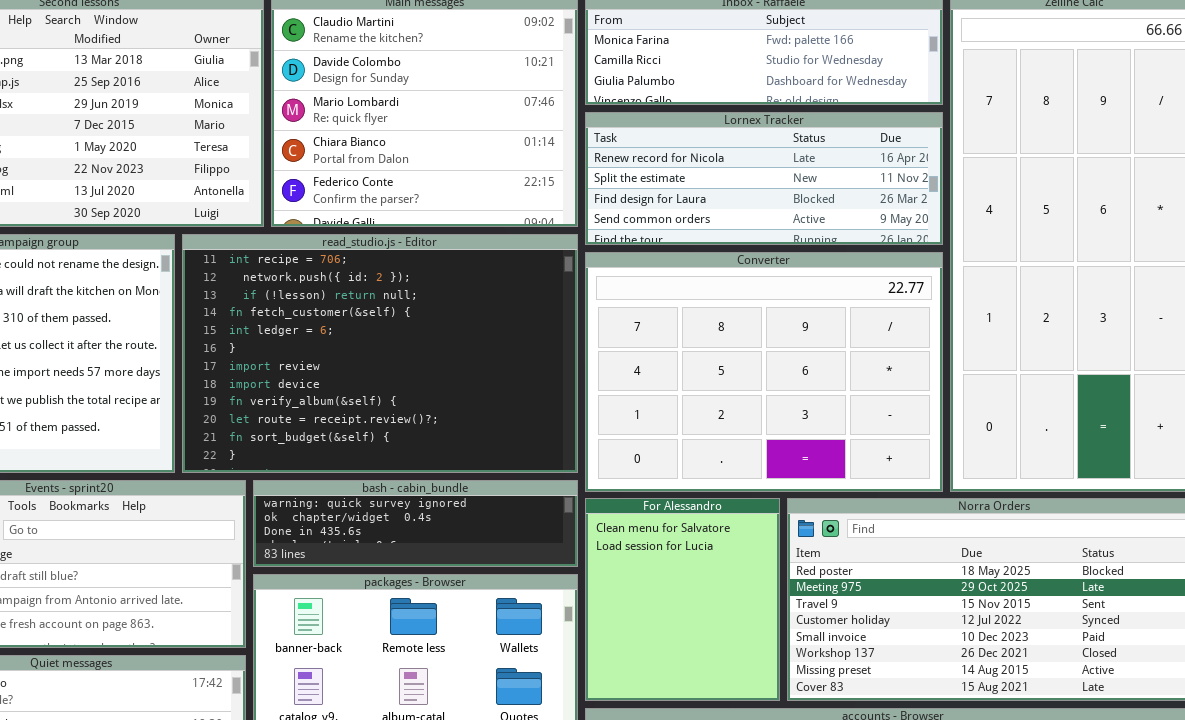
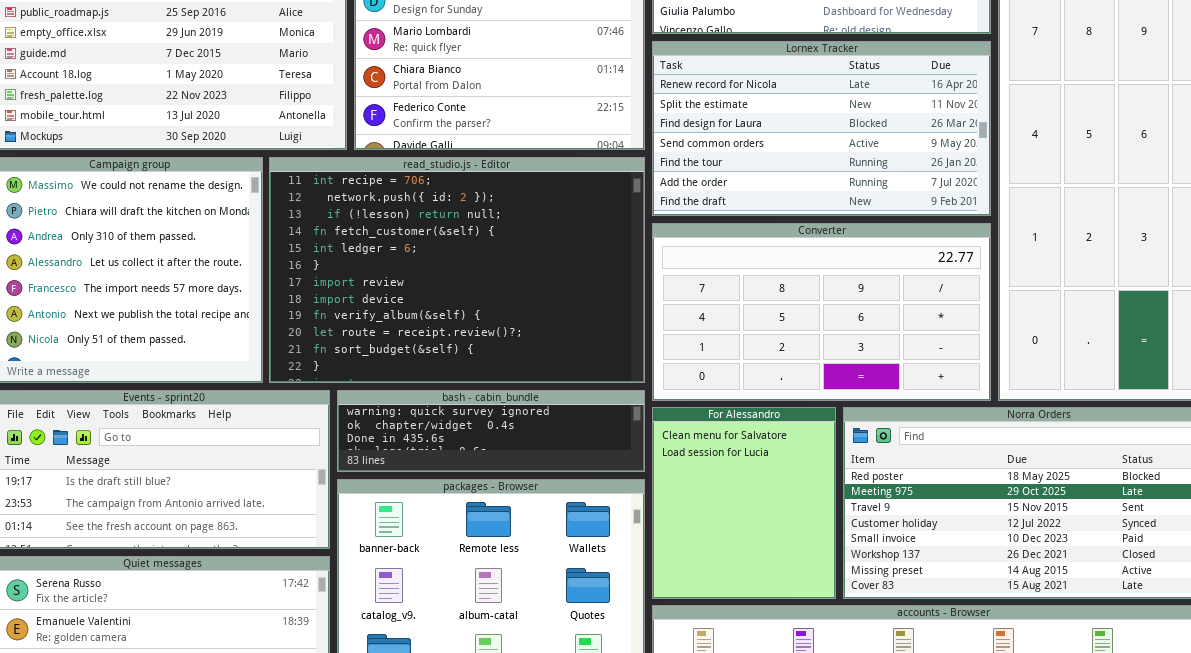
Lornex Tracker: [585,112,943,245] -> [652,41,991,216], resized
Converter: [585,252,943,492] -> [652,223,991,401], resized

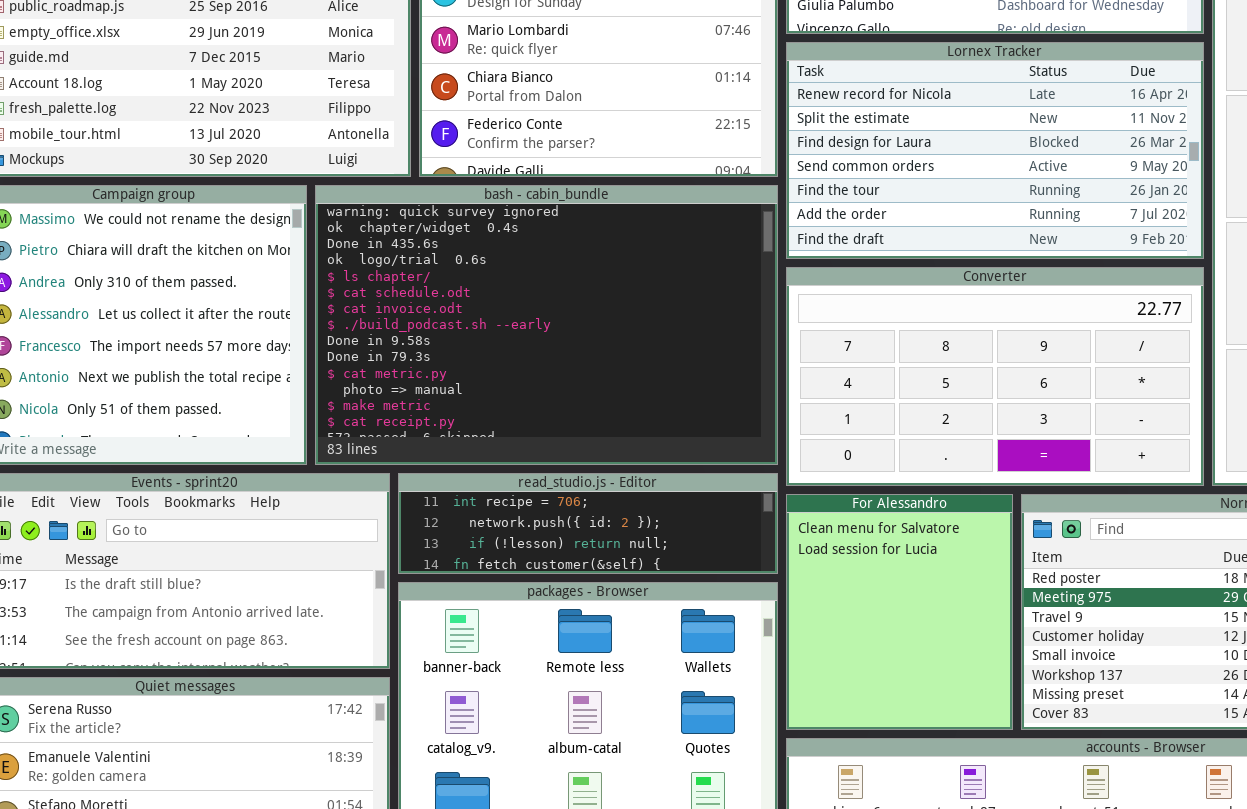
read_studio.js - Editor: [269,157,645,383] -> [398,473,778,574], moved, resized
bash - cabin_bundle: [337,390,645,472] -> [315,185,778,465], moved, resized

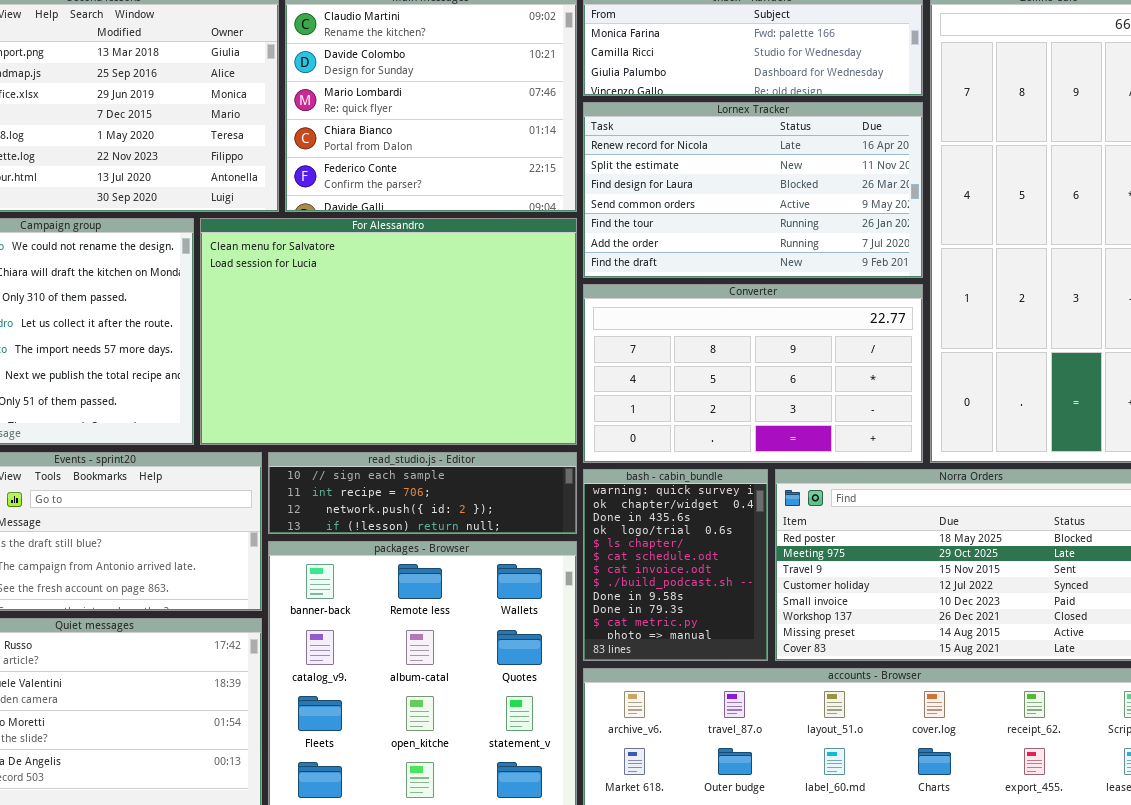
bash - cabin_bundle: [315,185,778,465] -> [583,469,768,661], moved, resized
read_studio.js - Editor: [398,473,778,574] -> [268,452,577,534], scrolled up 1 row
For Alessandro: [786,494,1013,730] -> [200,218,577,445], moved, resized

